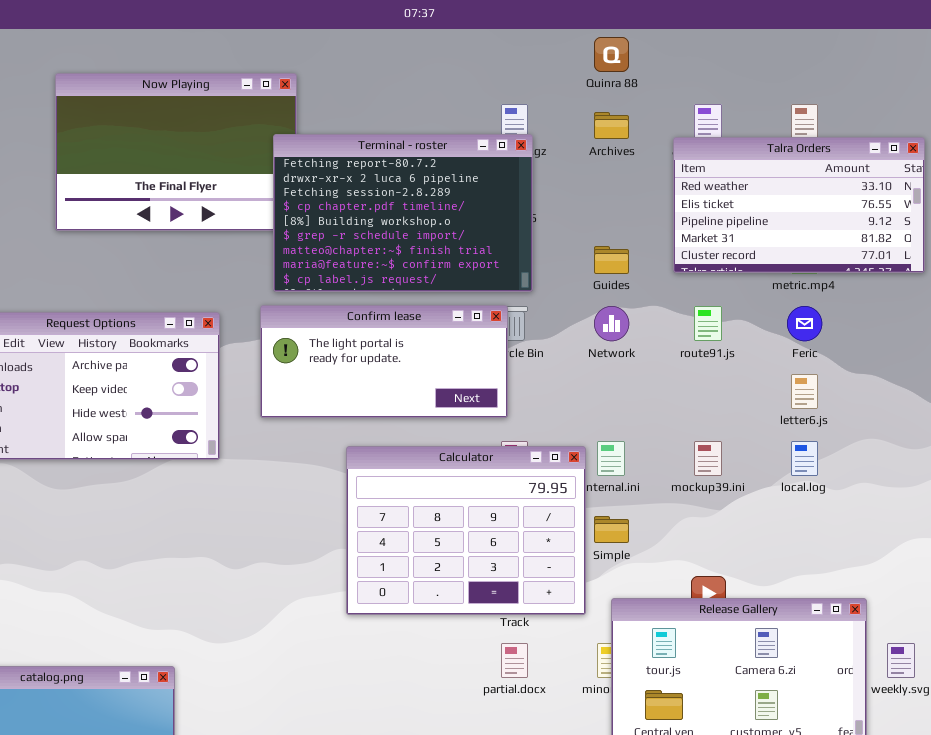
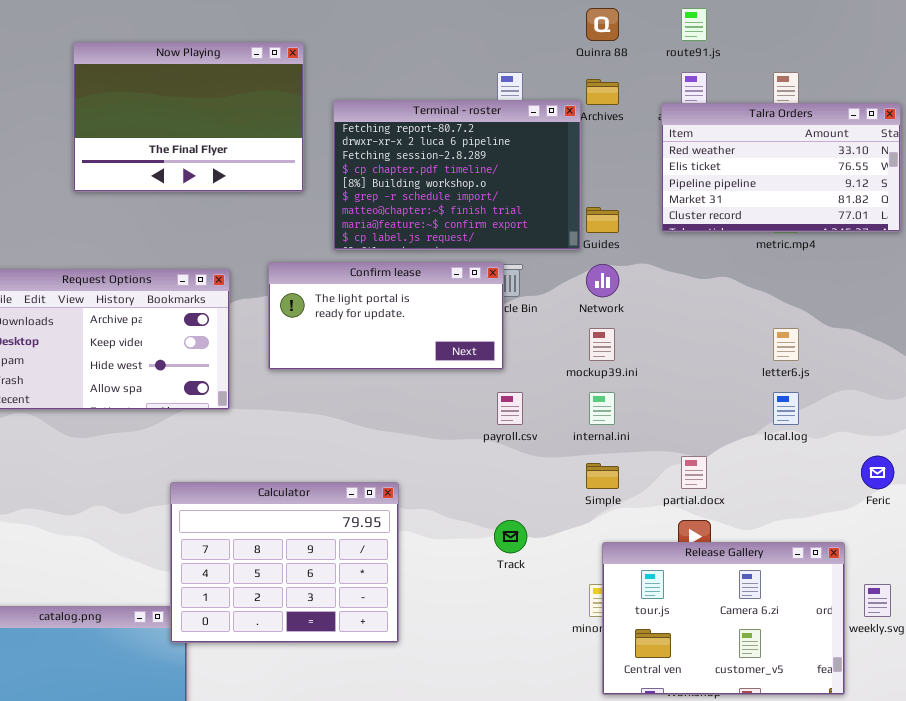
Terminal - roster: [273,134,533,292] -> [333,100,581,250], moved
route91.js: [694,306,722,341] -> [681,8,707,41], moved
Feric: [787,306,822,341] -> [861,456,894,489], moved
mockup39.ini: [694,441,722,476] -> [589,328,615,361], moved
Calculator: [346,446,586,615] -> [170,482,399,643], moved
partial.docx: [501,643,528,678] -> [681,456,707,489], moved

